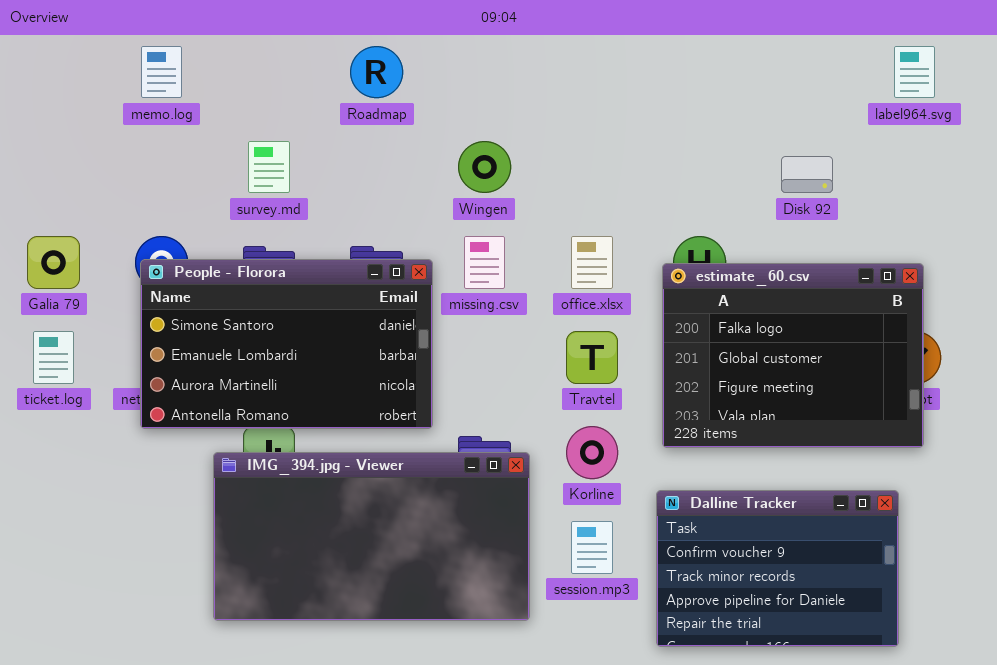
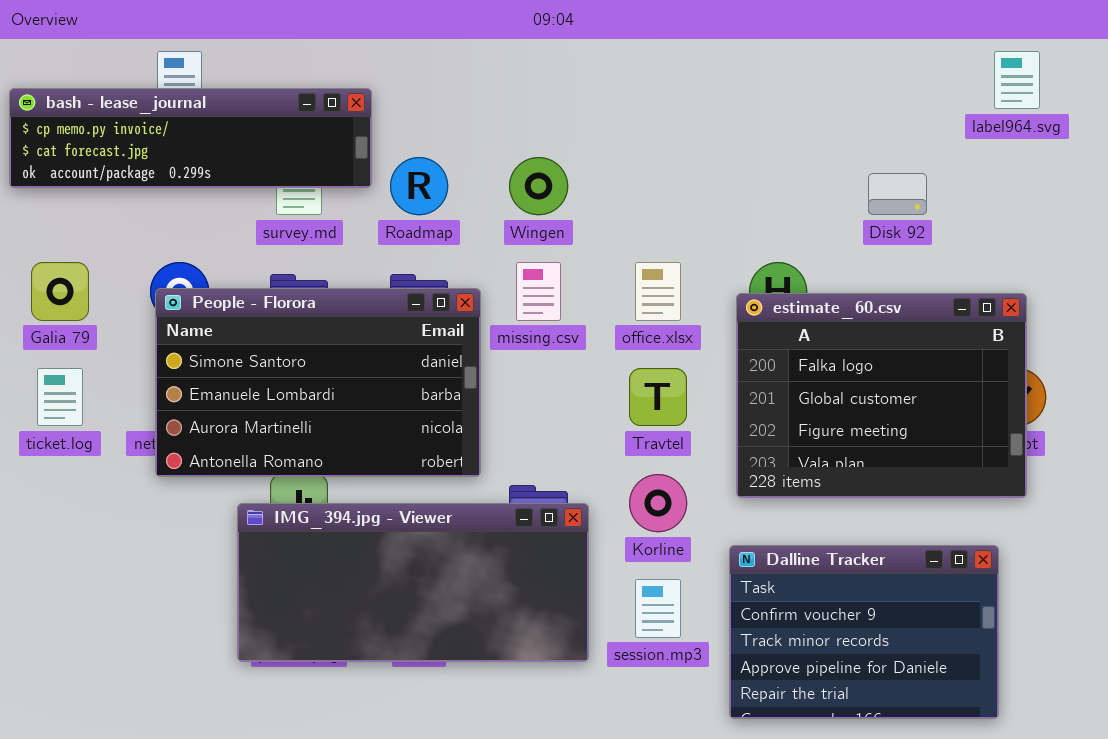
Roadmap: [350,46,403,98] -> [390,157,448,215], moved
bash - lease_journal: none -> [9,88,372,188], opened
IMG_394.jpg - Viewer: [213,452,530,621] -> [237,503,589,662], resized

